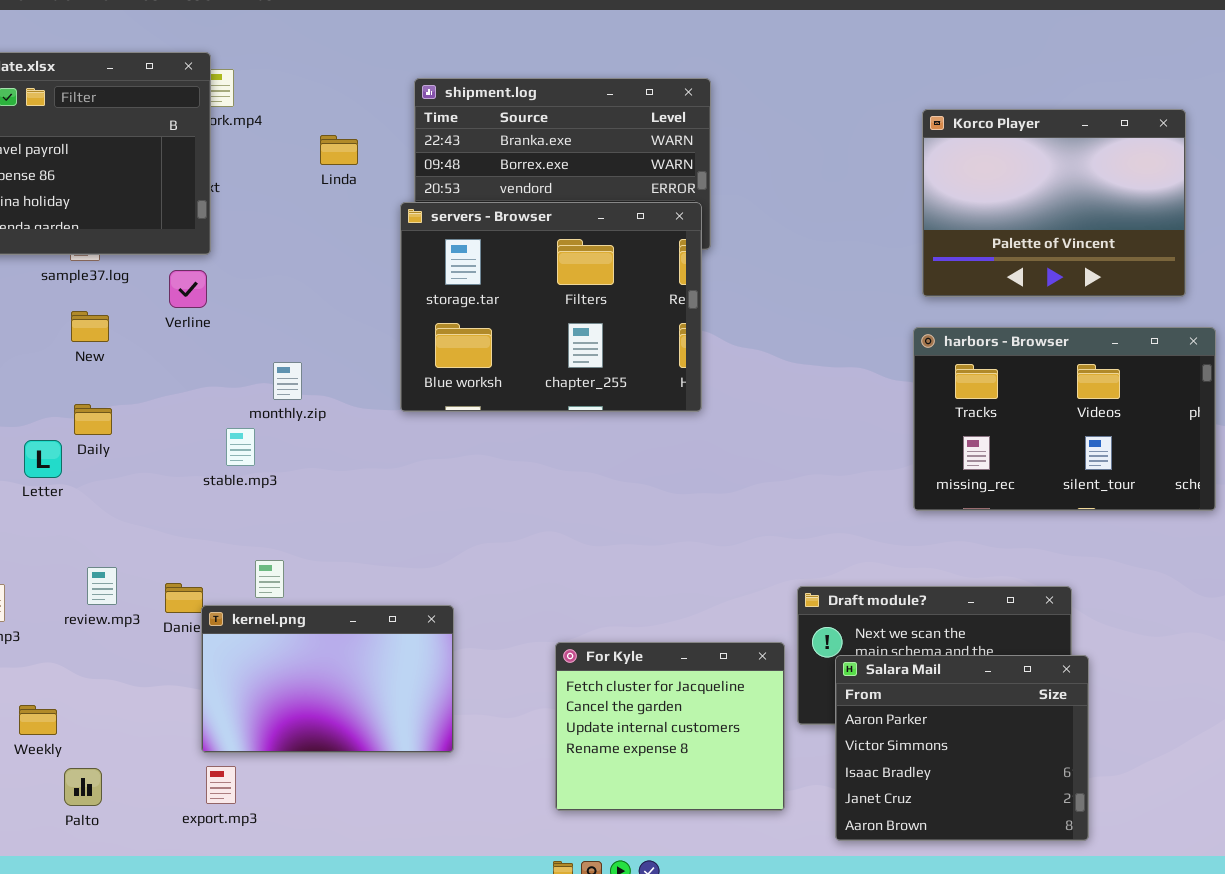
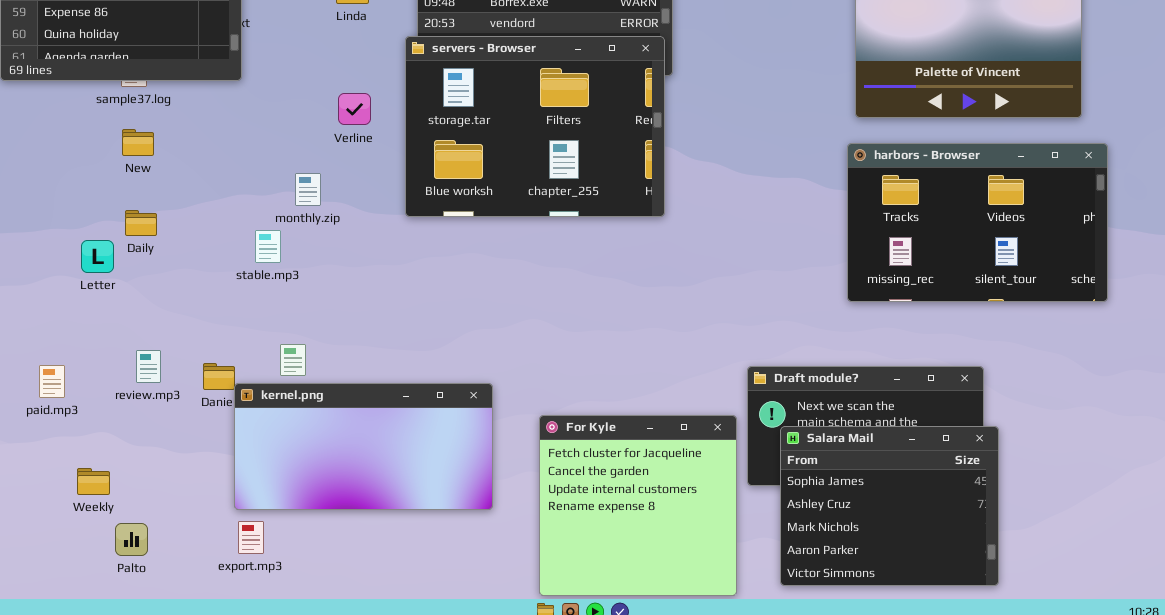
Verline: [169,270,207,308] -> [338,93,371,125], moved
kernel.png: [201,605,454,753] -> [234,383,493,510], resized
For Kyle: [555,642,785,811] -> [539,415,737,596], resized
Salara Mail: [835,655,1089,841] -> [780,426,999,586], scrolled up 3 rows

